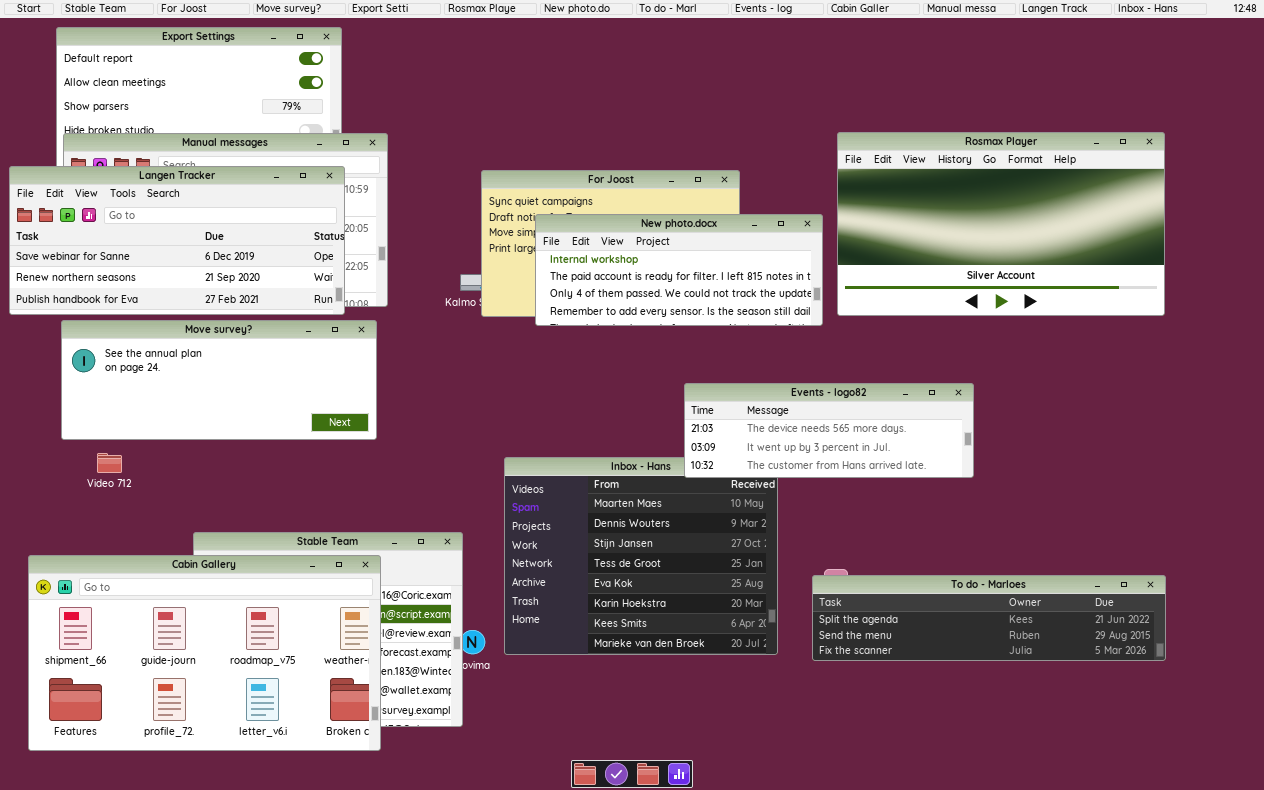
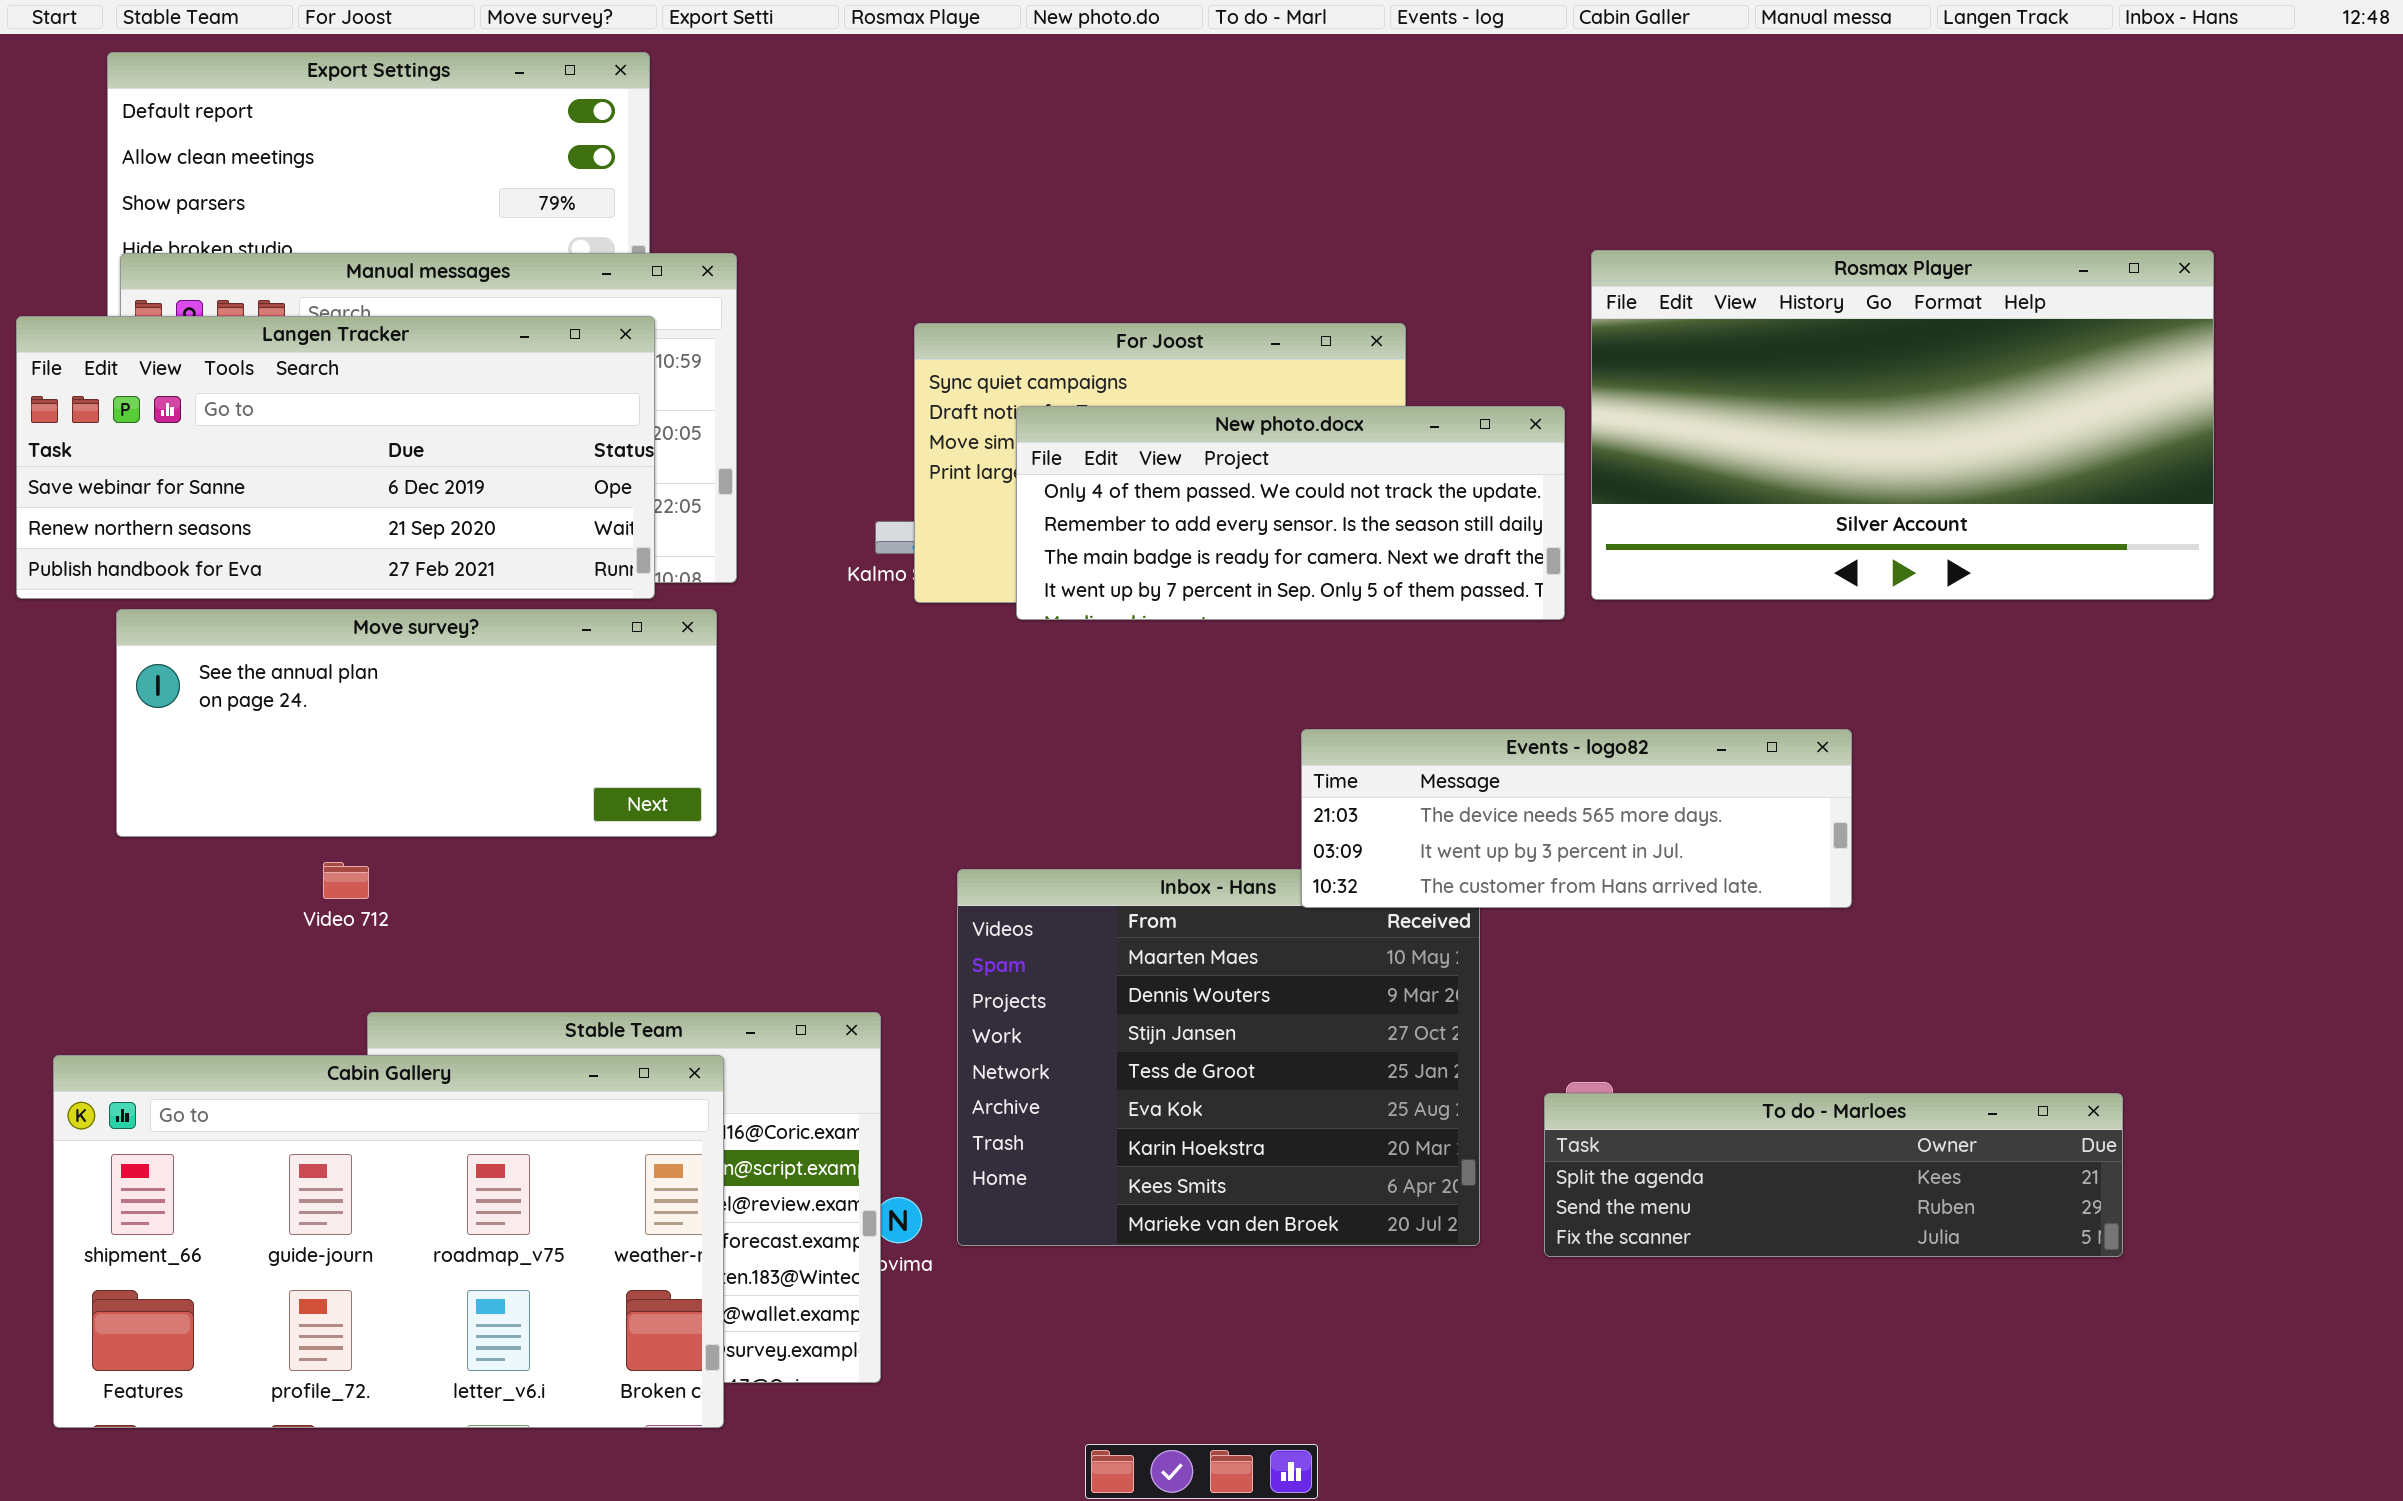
New photo.docx: [535,214,823,326] -> [1016,406,1565,620], scrolled down 2 rows
Video 712: [97,453,122,473] -> [323,862,369,899], moved
To do - Marloes: [812,575,1166,661] -> [1544,1093,2123,1257], resized

